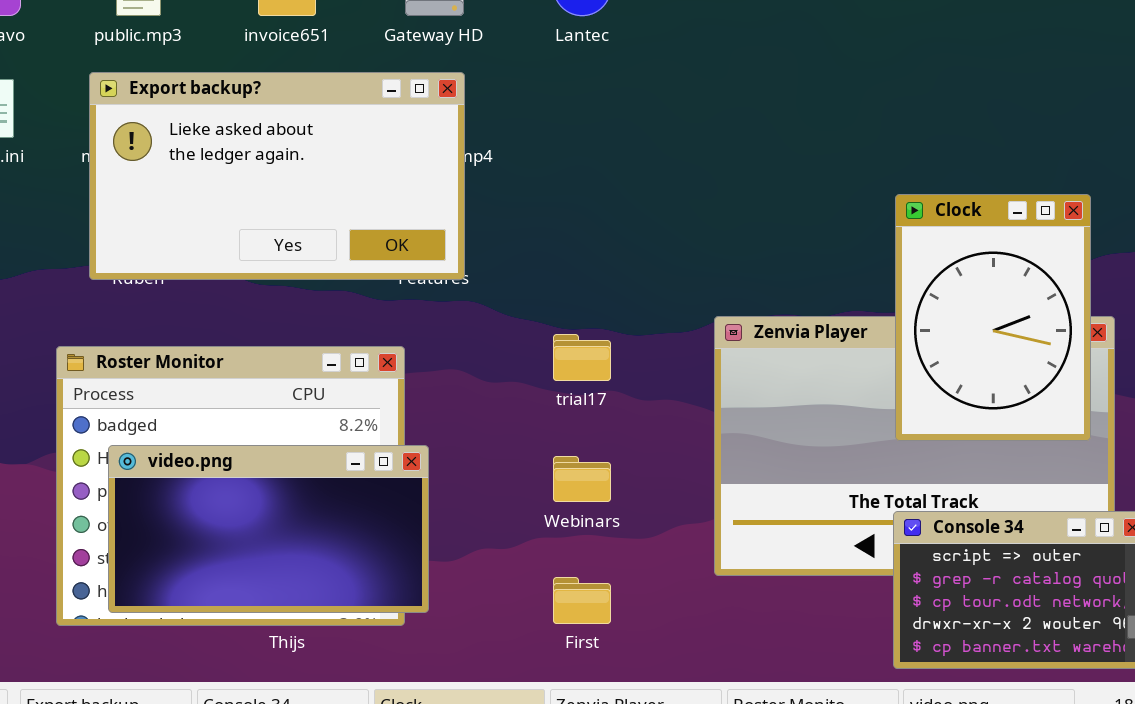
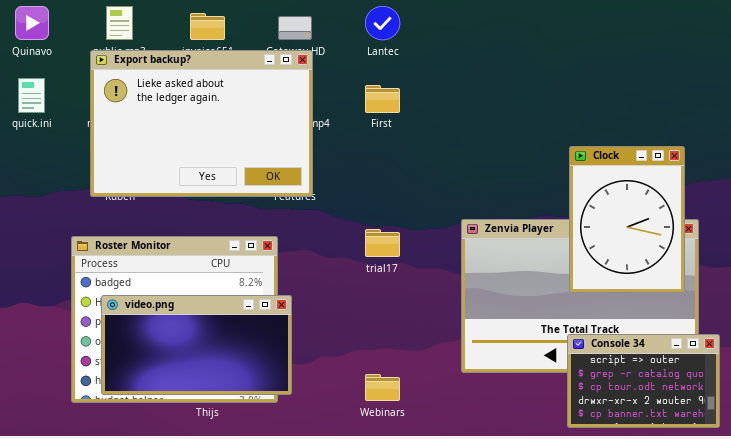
Export backup?: [89,72,465,280] -> [90,50,313,197], resized
Webinars: [553,456,611,502] -> [365,374,400,401], moved
First: [553,577,611,624] -> [365,85,400,113], moved

